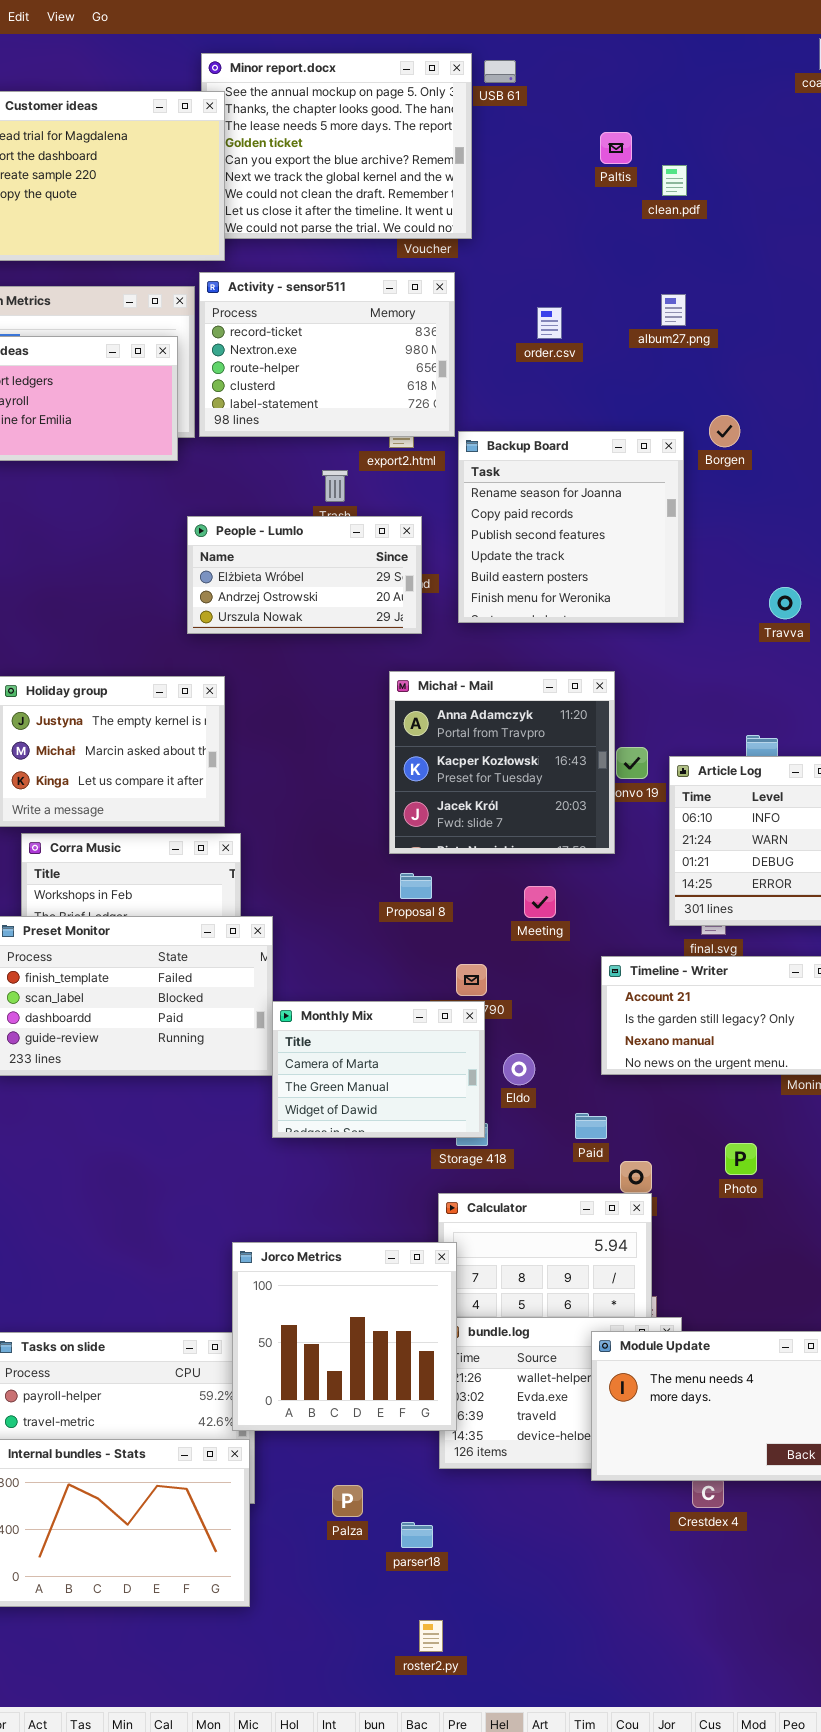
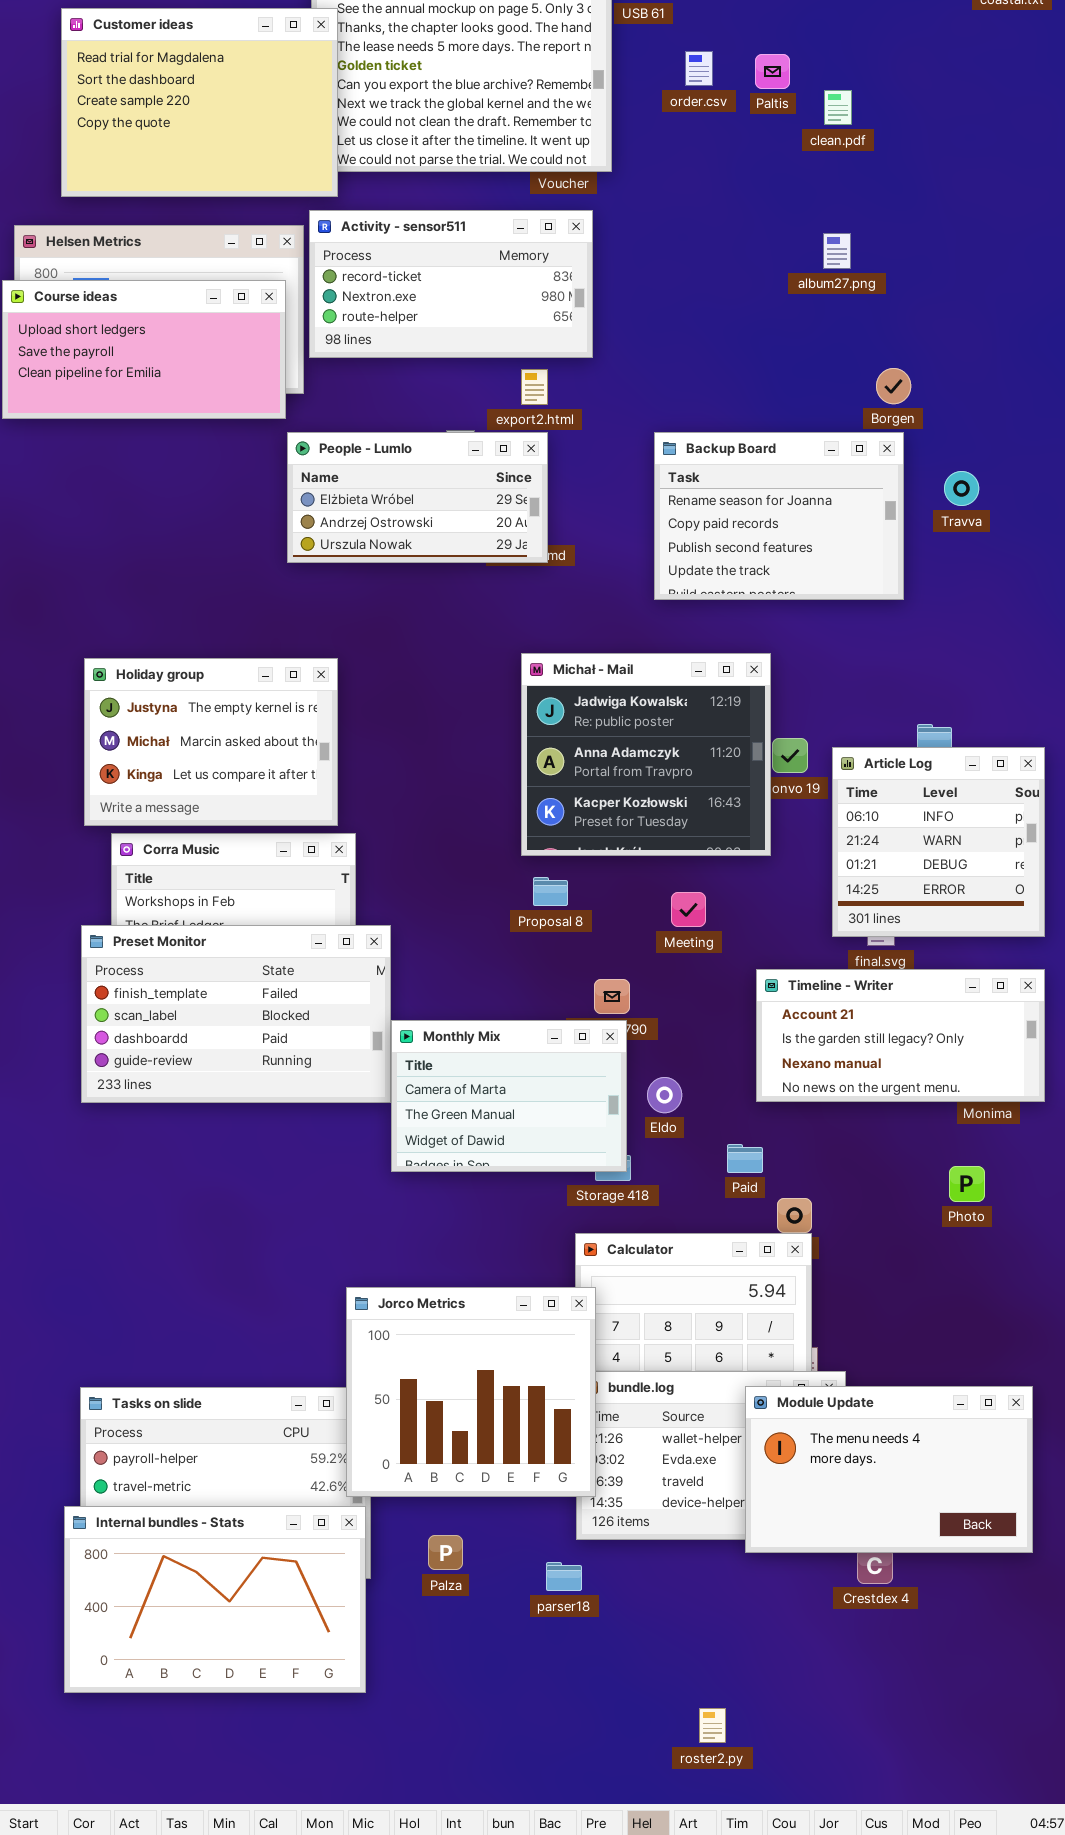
Activity - sensor511: [199,272,455,437] -> [309,210,593,358], resized
order.csv: [537,307,562,339] -> [685,51,713,86], moved
Backup Board: [458,431,684,623] -> [654,432,904,600], moved, resized
People - Lumlo: [187,516,422,634] -> [287,432,548,563], moved
Travva: [769,587,801,619] -> [944,471,979,506], moved
Michał - Mail: [389,671,615,854] -> [521,653,771,856], scrolled up 1 row
Photo: [725,1143,757,1175] -> [949,1166,985,1202], moved
Palza: [332,1485,363,1517] -> [428,1535,463,1570], moved
parser18: [401,1522,433,1548] -> [546,1562,582,1591], moved
roster2.py: [419,1620,443,1652] -> [699,1708,726,1743], moved

